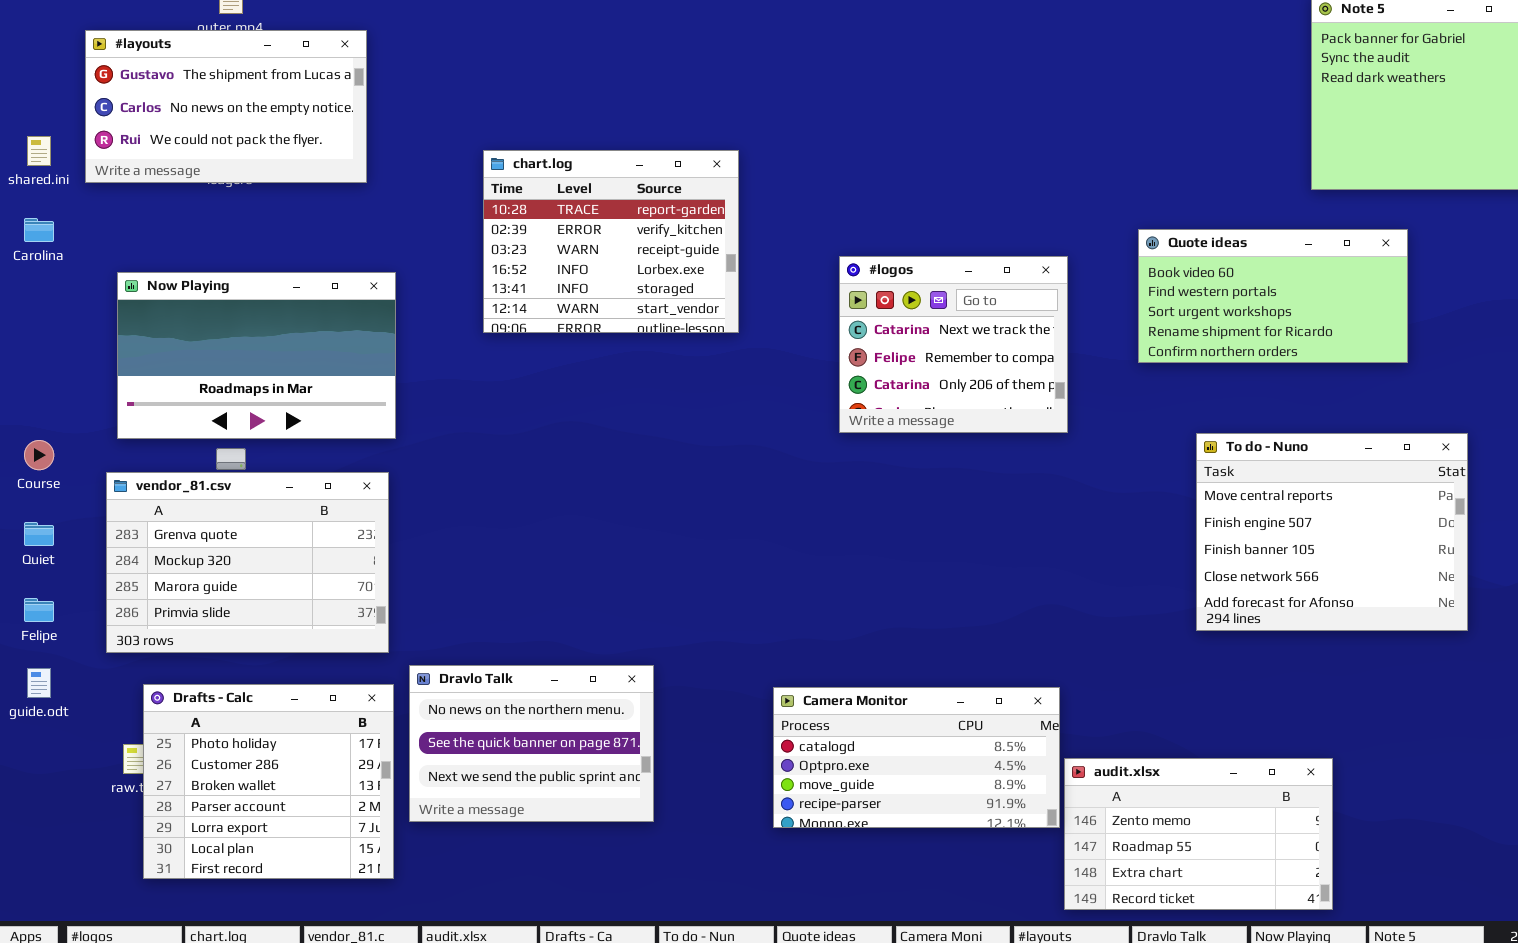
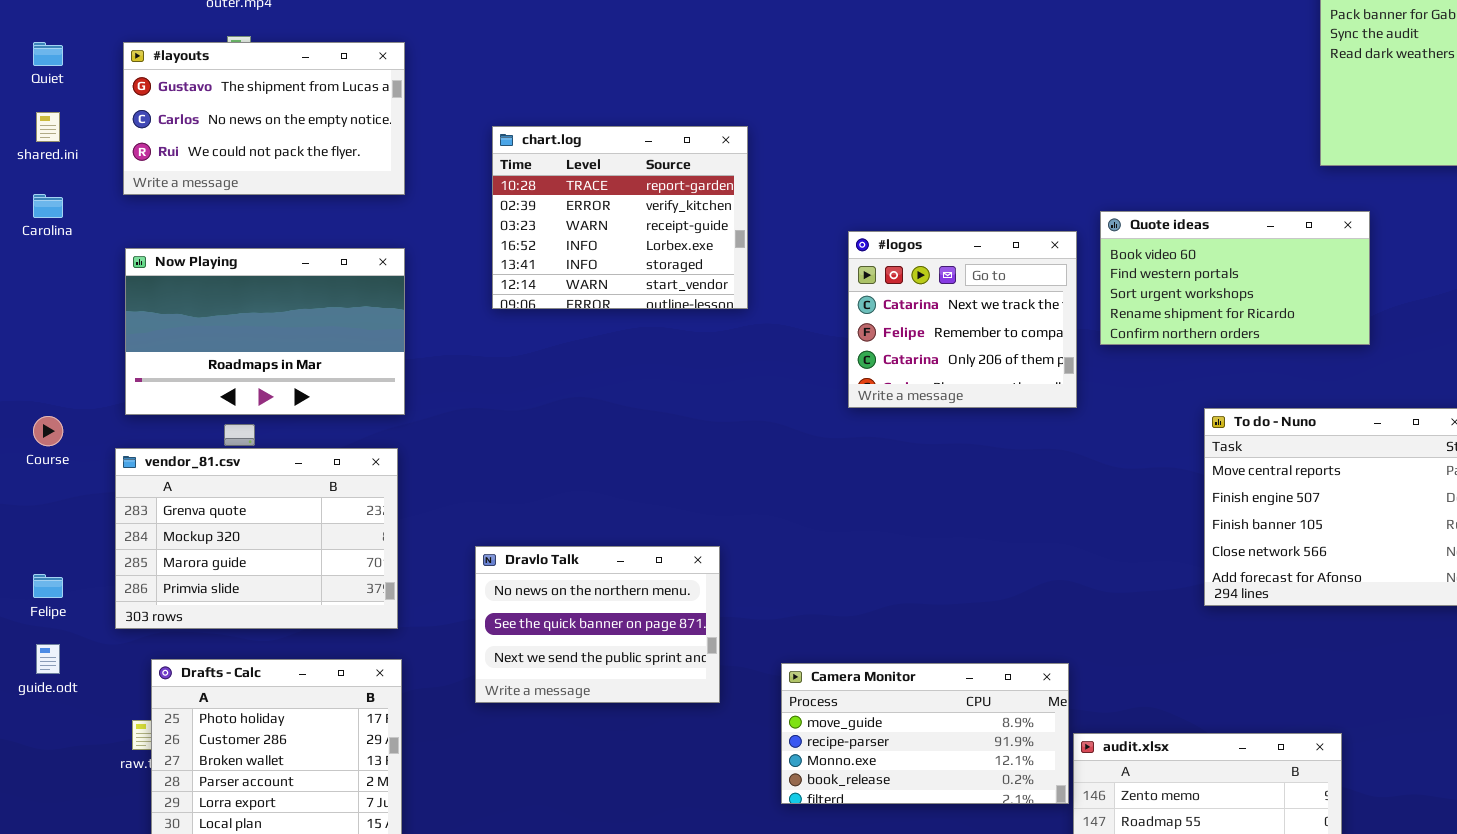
#layouts: [85,30,367,183] -> [123,42,405,195], moved
Quote ideas: [1138,229,1408,363] -> [1100,211,1370,345], moved
Quiet: [24,522,54,546] -> [33,42,63,66], moved
Dravlo Talk: [409,665,654,822] -> [475,546,720,703], moved
Camera Monitor: [773,687,1060,828] -> [781,663,1069,804], scrolled down 2 rows

